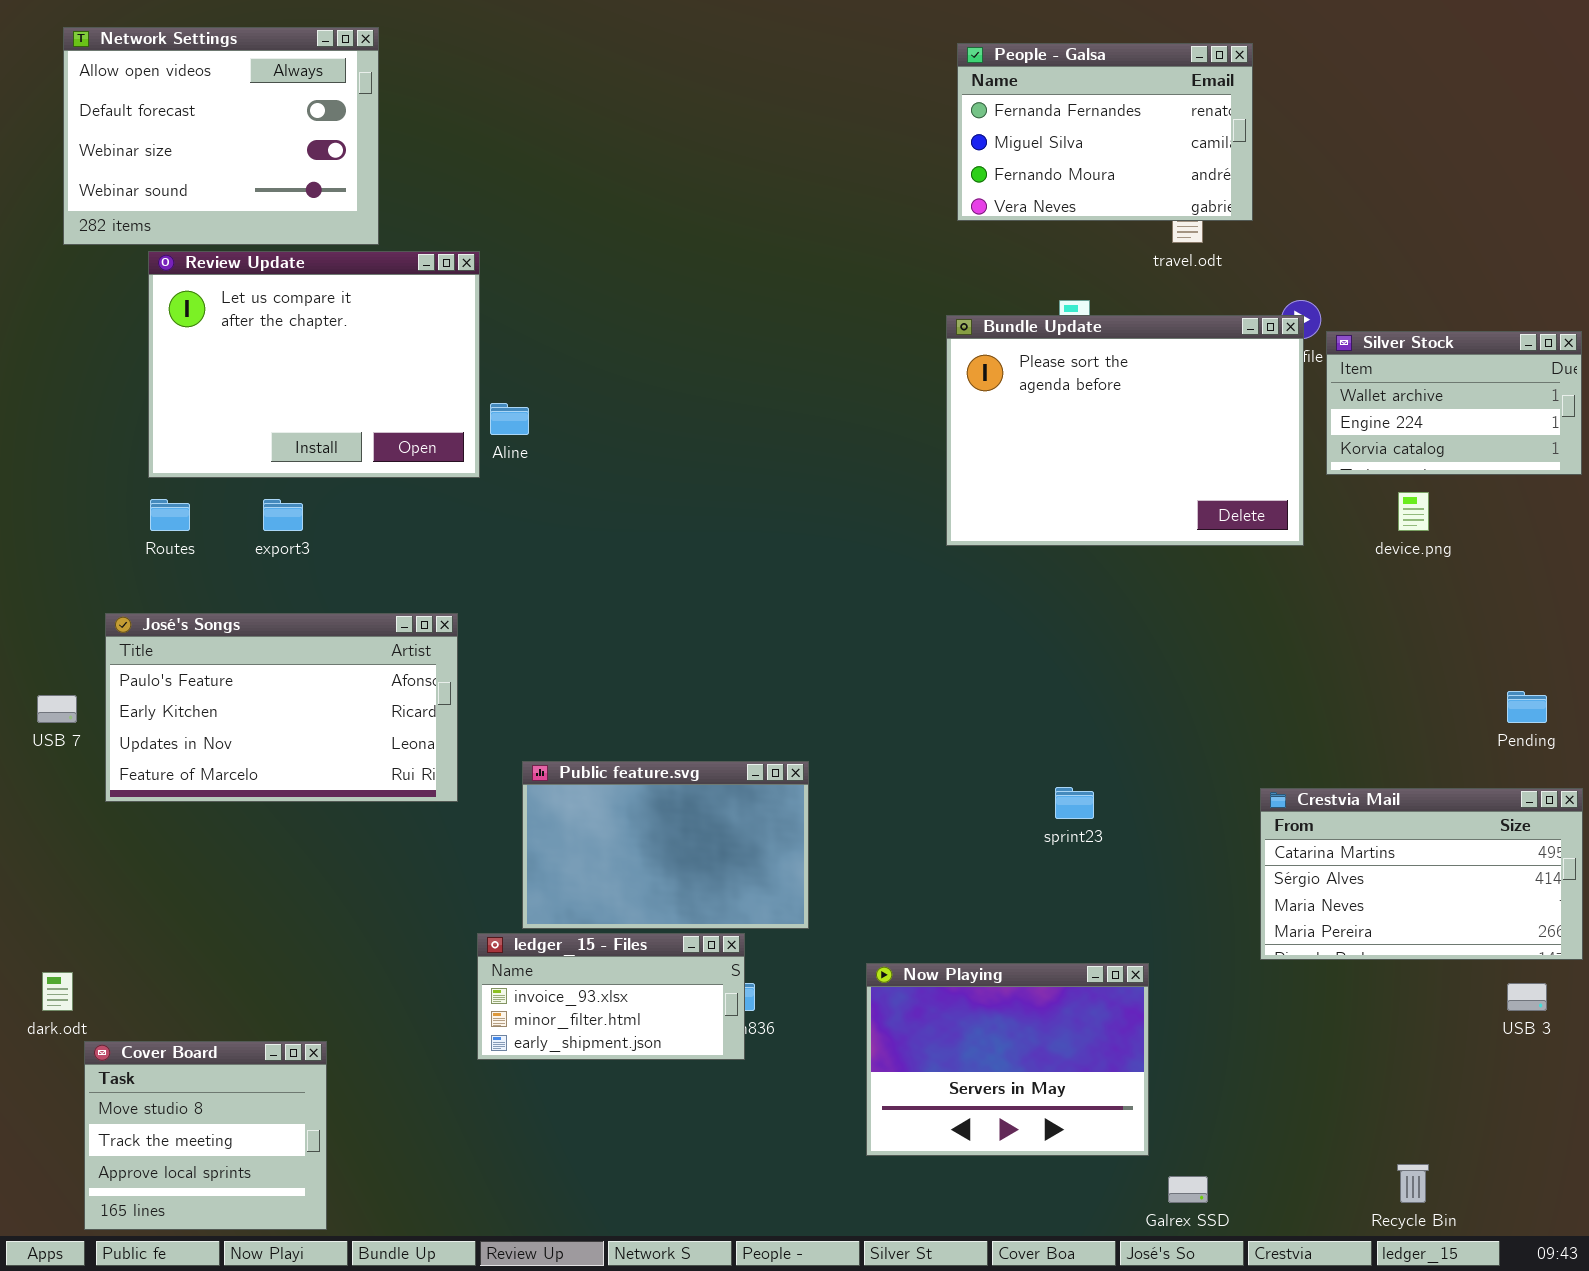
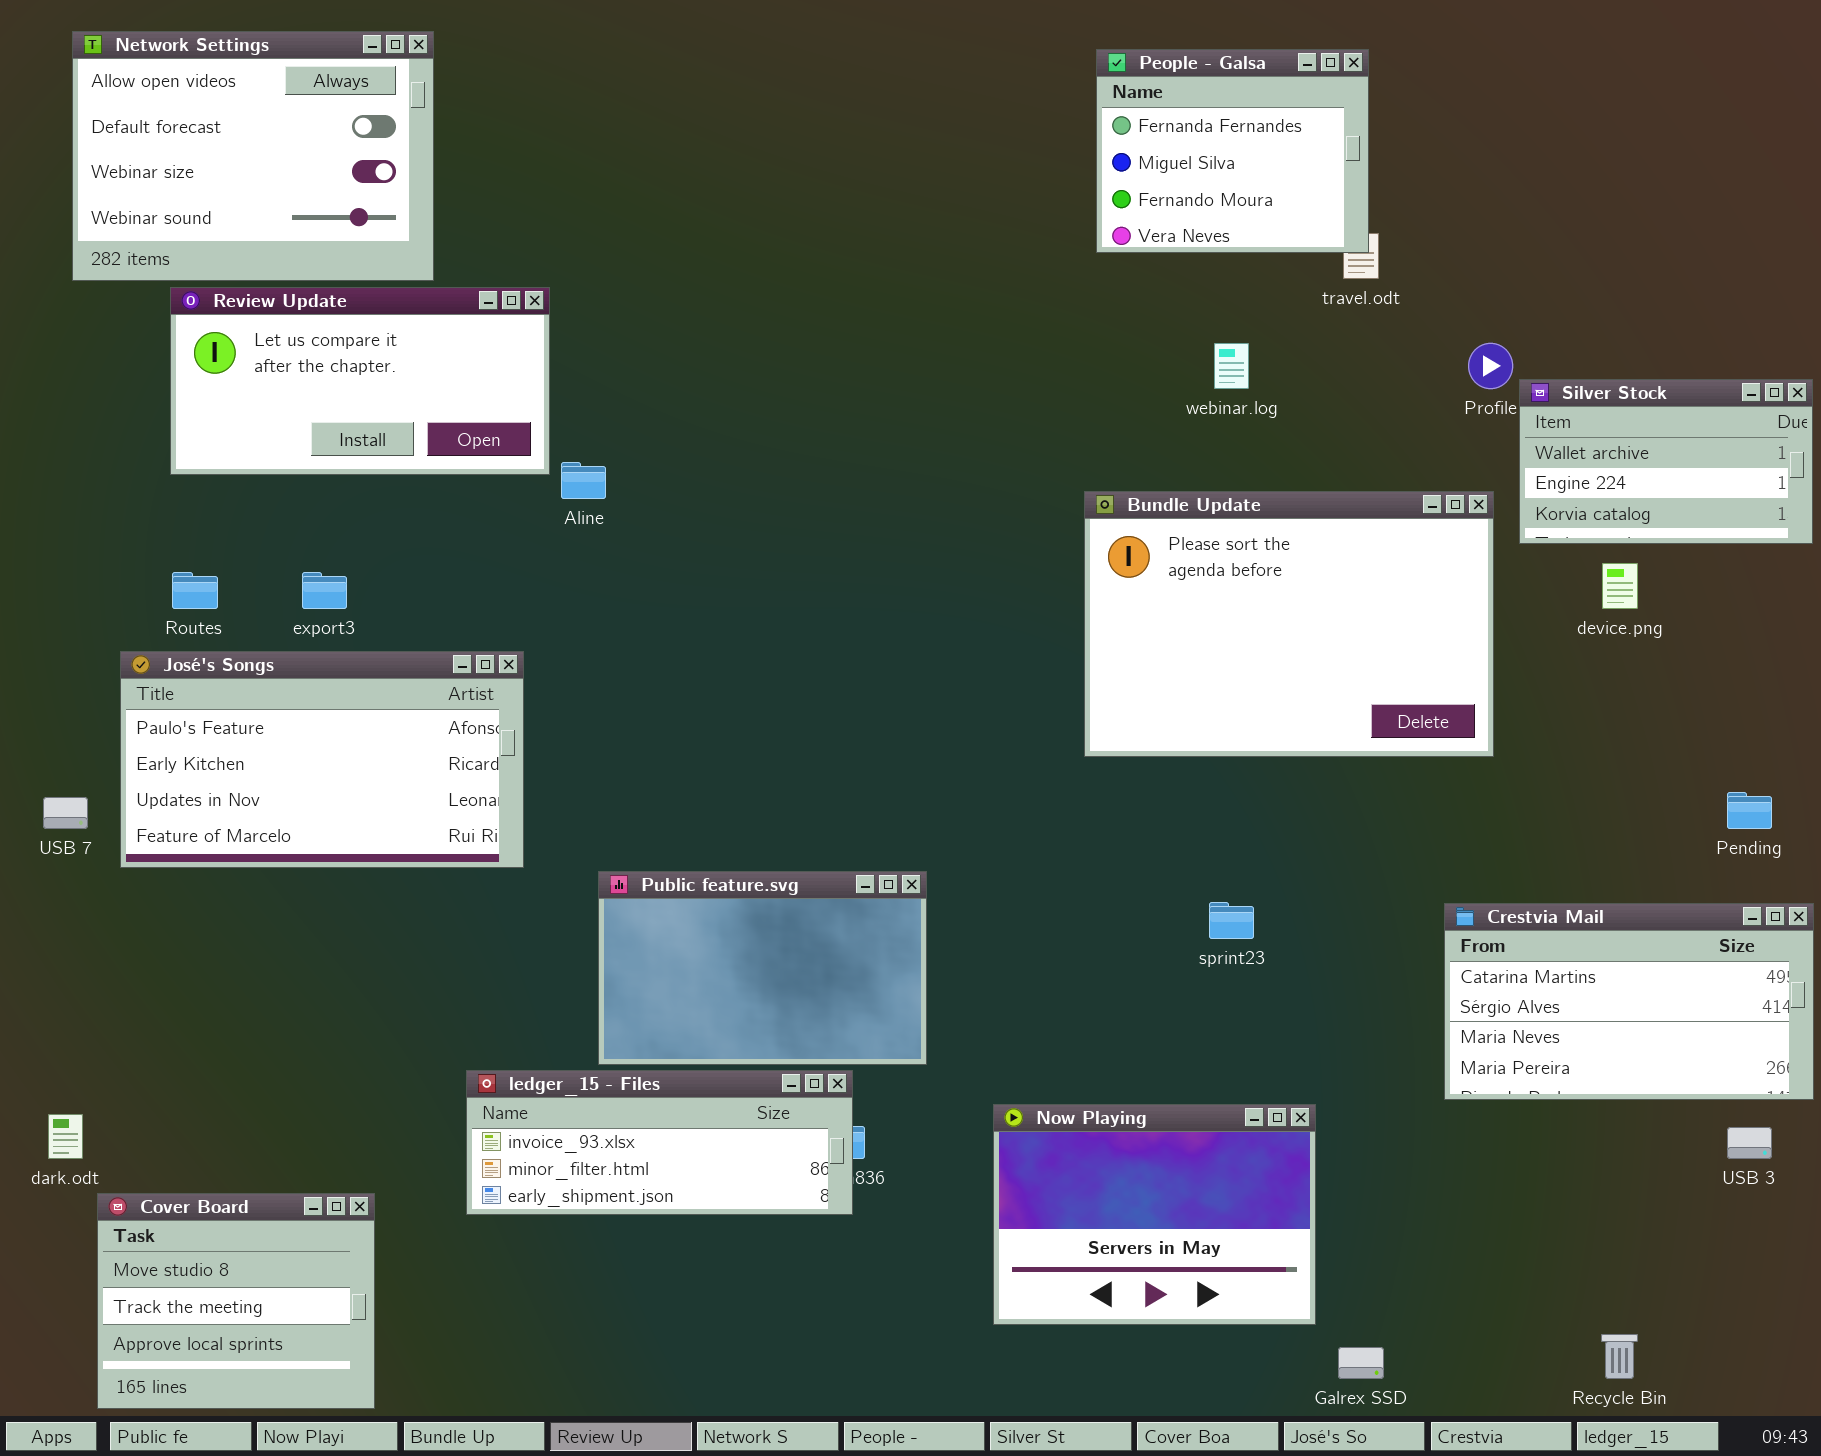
People - Galsa: [957,43,1253,221] -> [1096,49,1369,253], resized
Review Update: [148,251,480,478] -> [170,287,550,475], resized
Bundle Update: [946,315,1304,546] -> [1084,491,1494,757], moved
José's Songs: [105,613,458,802] -> [120,651,524,868], moved
ledger_15 - Files: [477,933,745,1060] -> [466,1070,853,1215], resized

